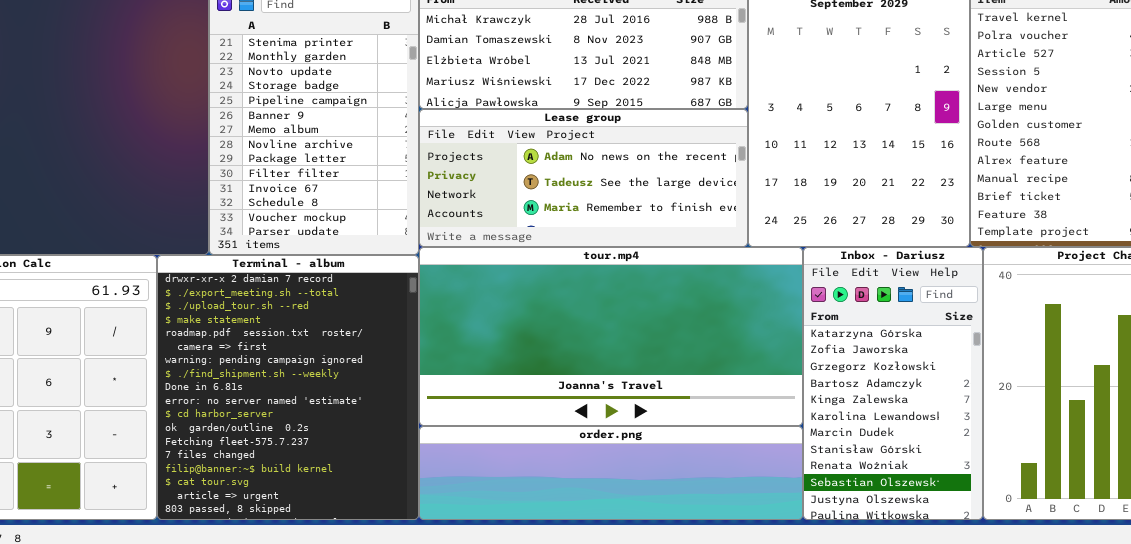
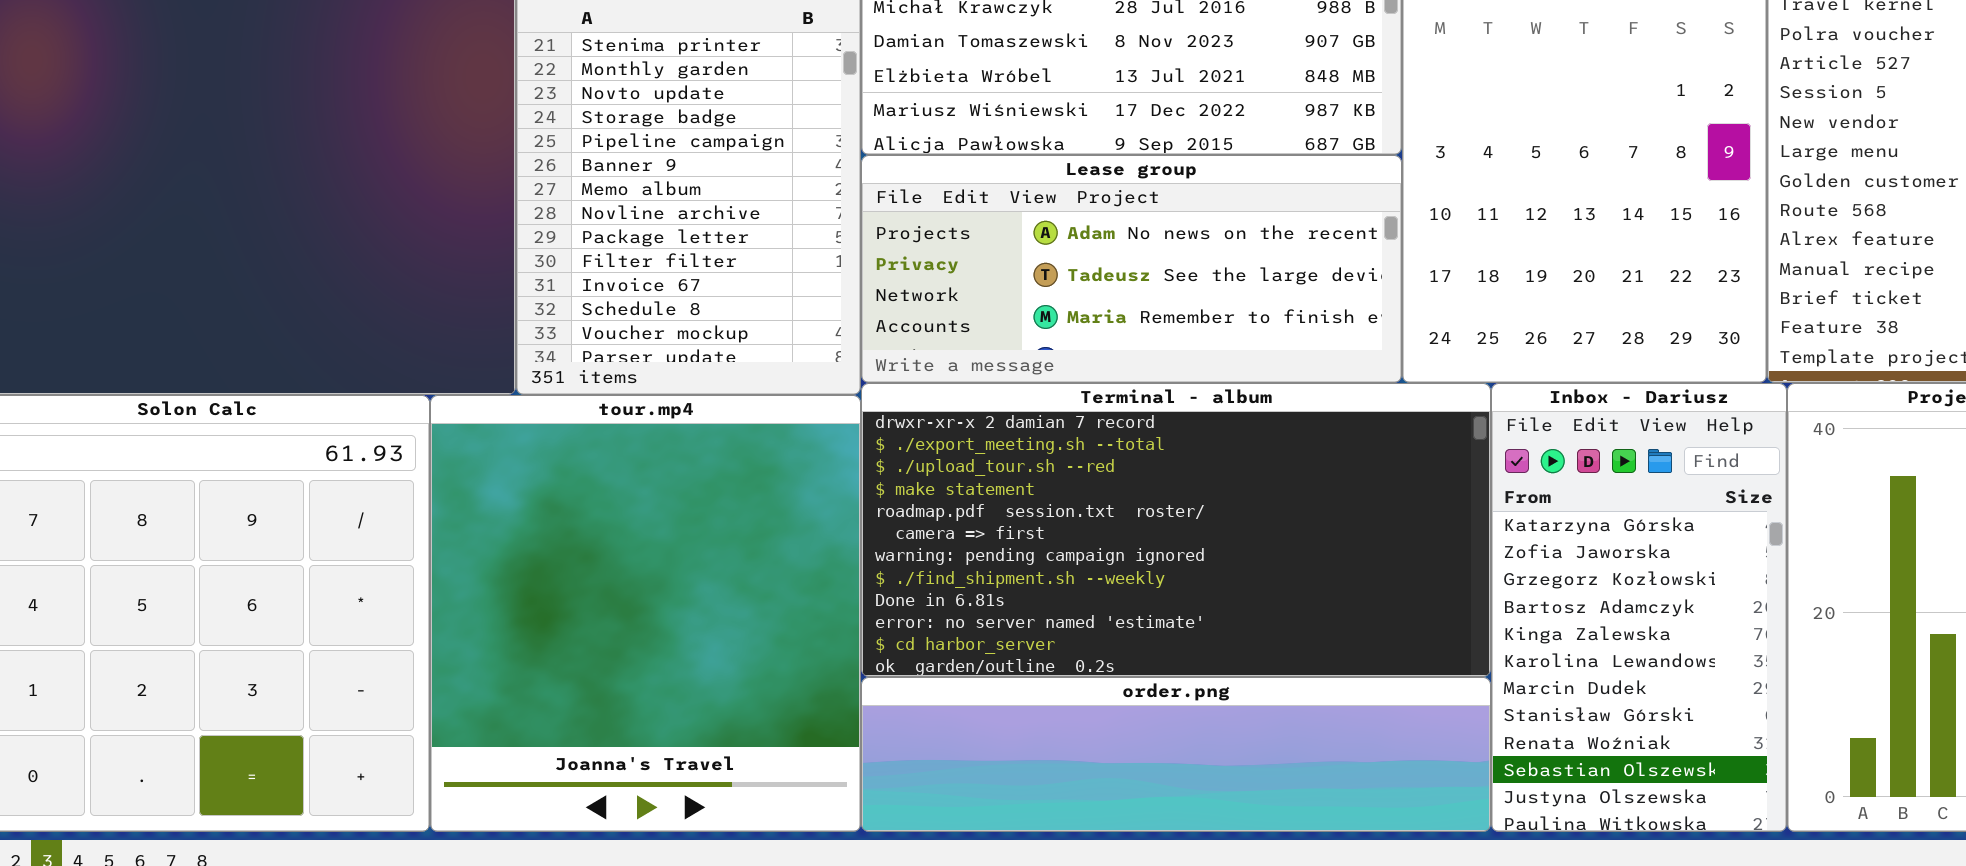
tour.mp4: [419,247,803,426] -> [430,395,861,832], moved, resized
Terminal - album: [157,255,419,520] -> [861,383,1491,677], moved, resized

